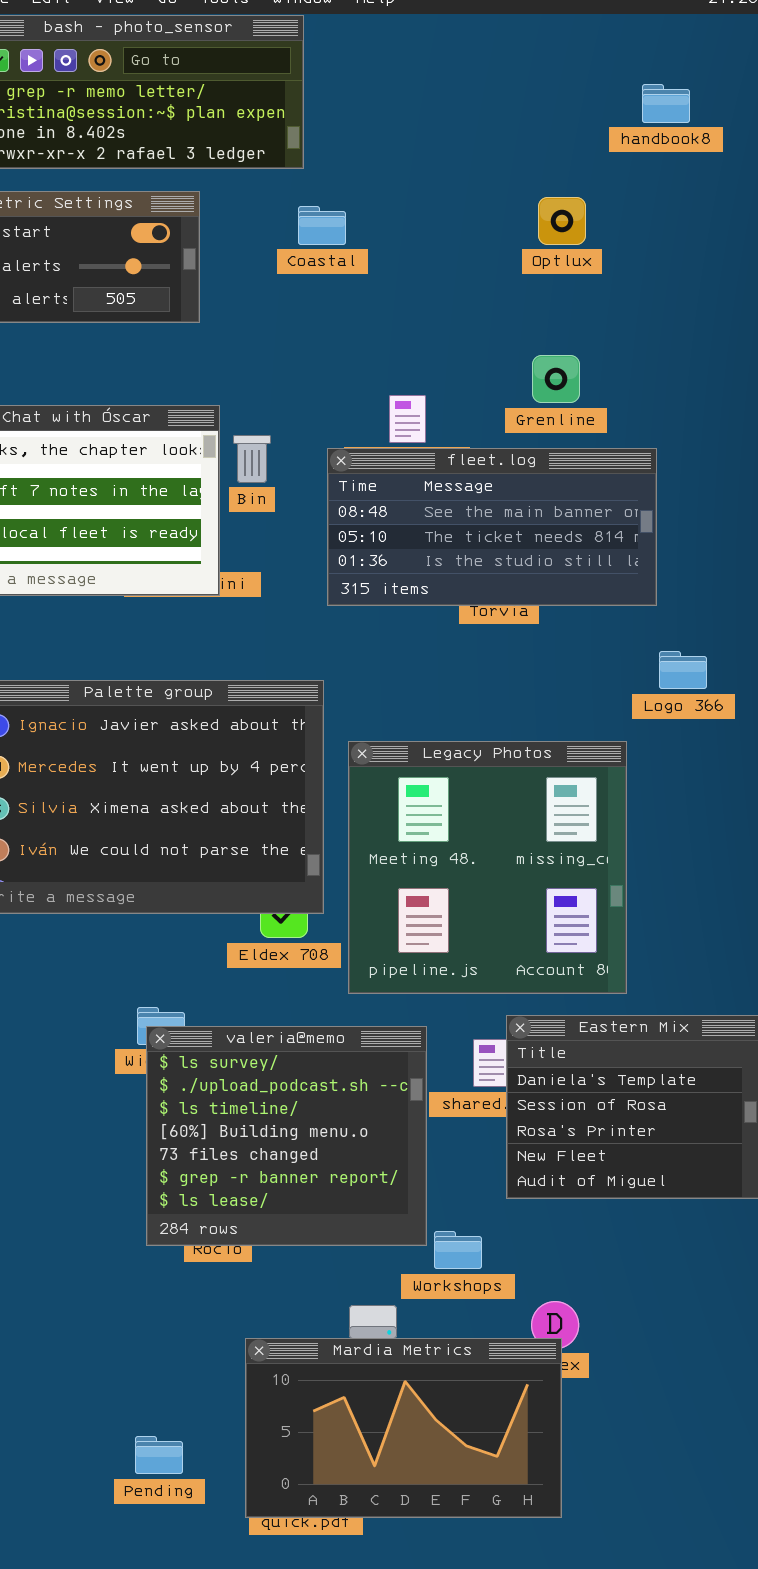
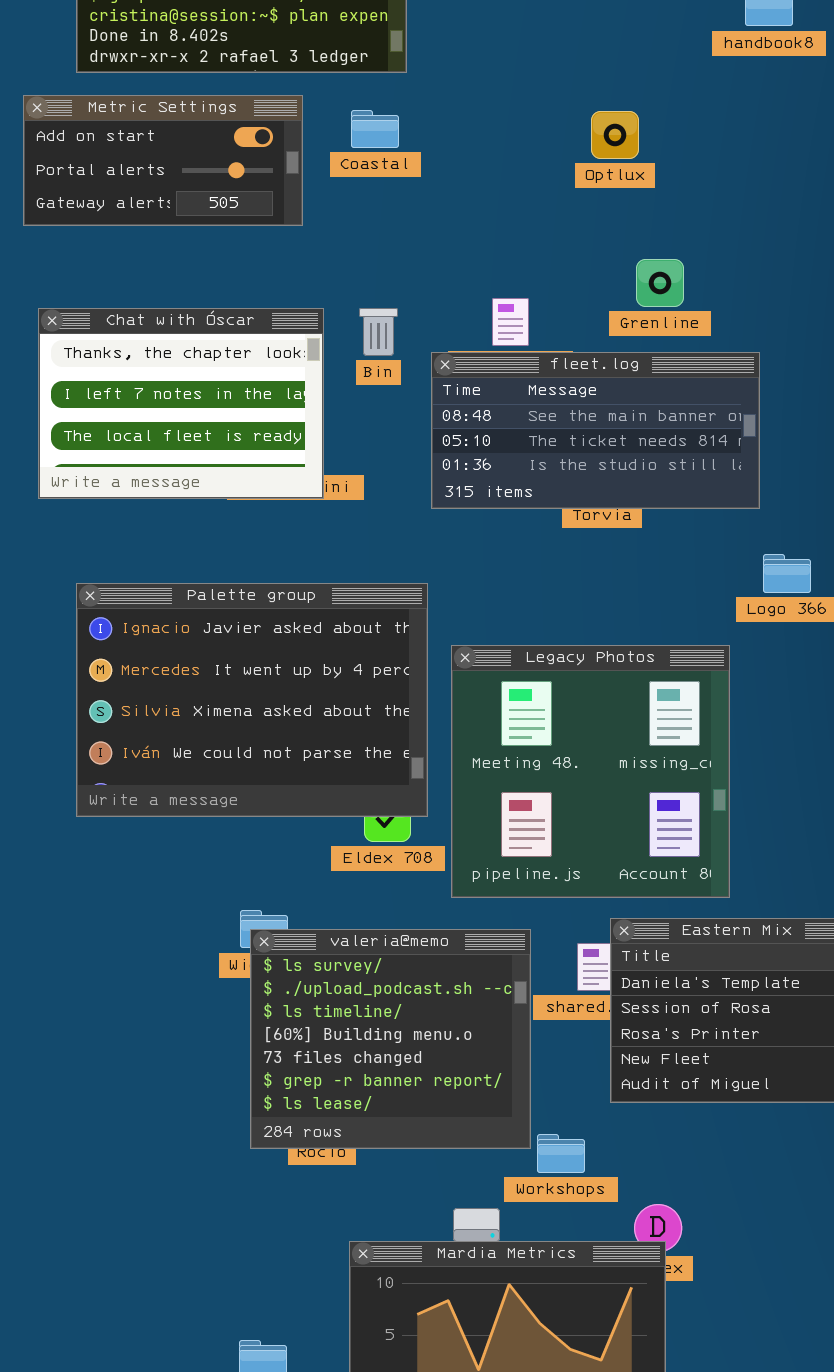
Optlux: [538,197,586,245] -> [591,111,639,159], moved
Coastal: [298,206,346,245] -> [351,110,399,148], moved
Bin: [233,435,271,483] -> [359,308,398,356], moved

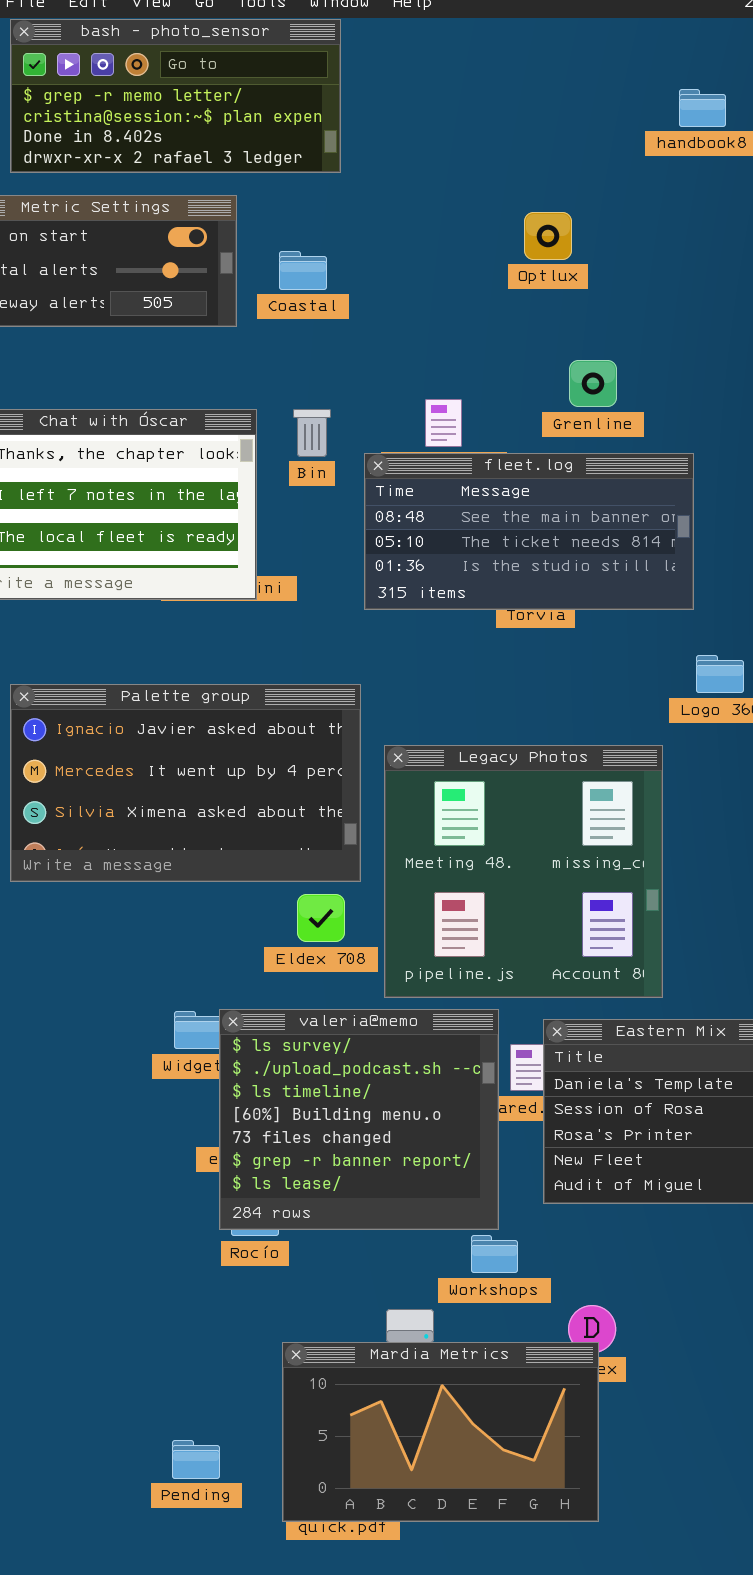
Coastal: [351,110,399,148] -> [279,251,327,290], moved
Palette group: [76,583,428,817] -> [10,684,361,882], resized
valeria@memo: [250,929,531,1149] -> [219,1009,499,1230], moved

